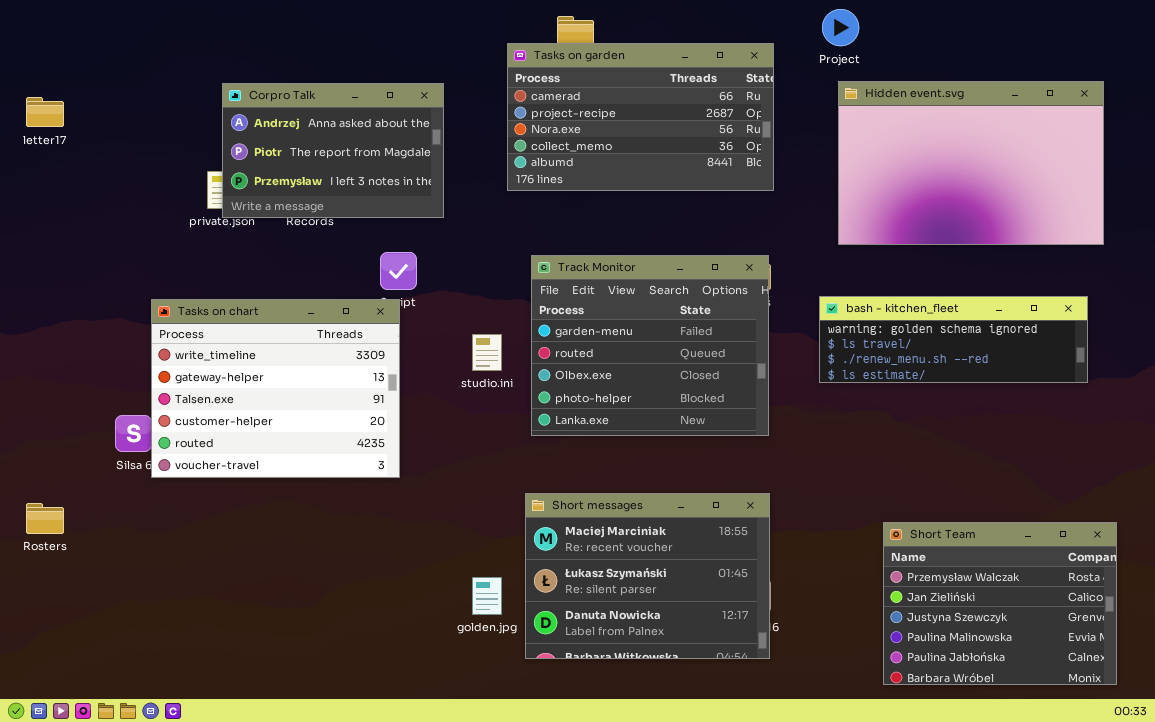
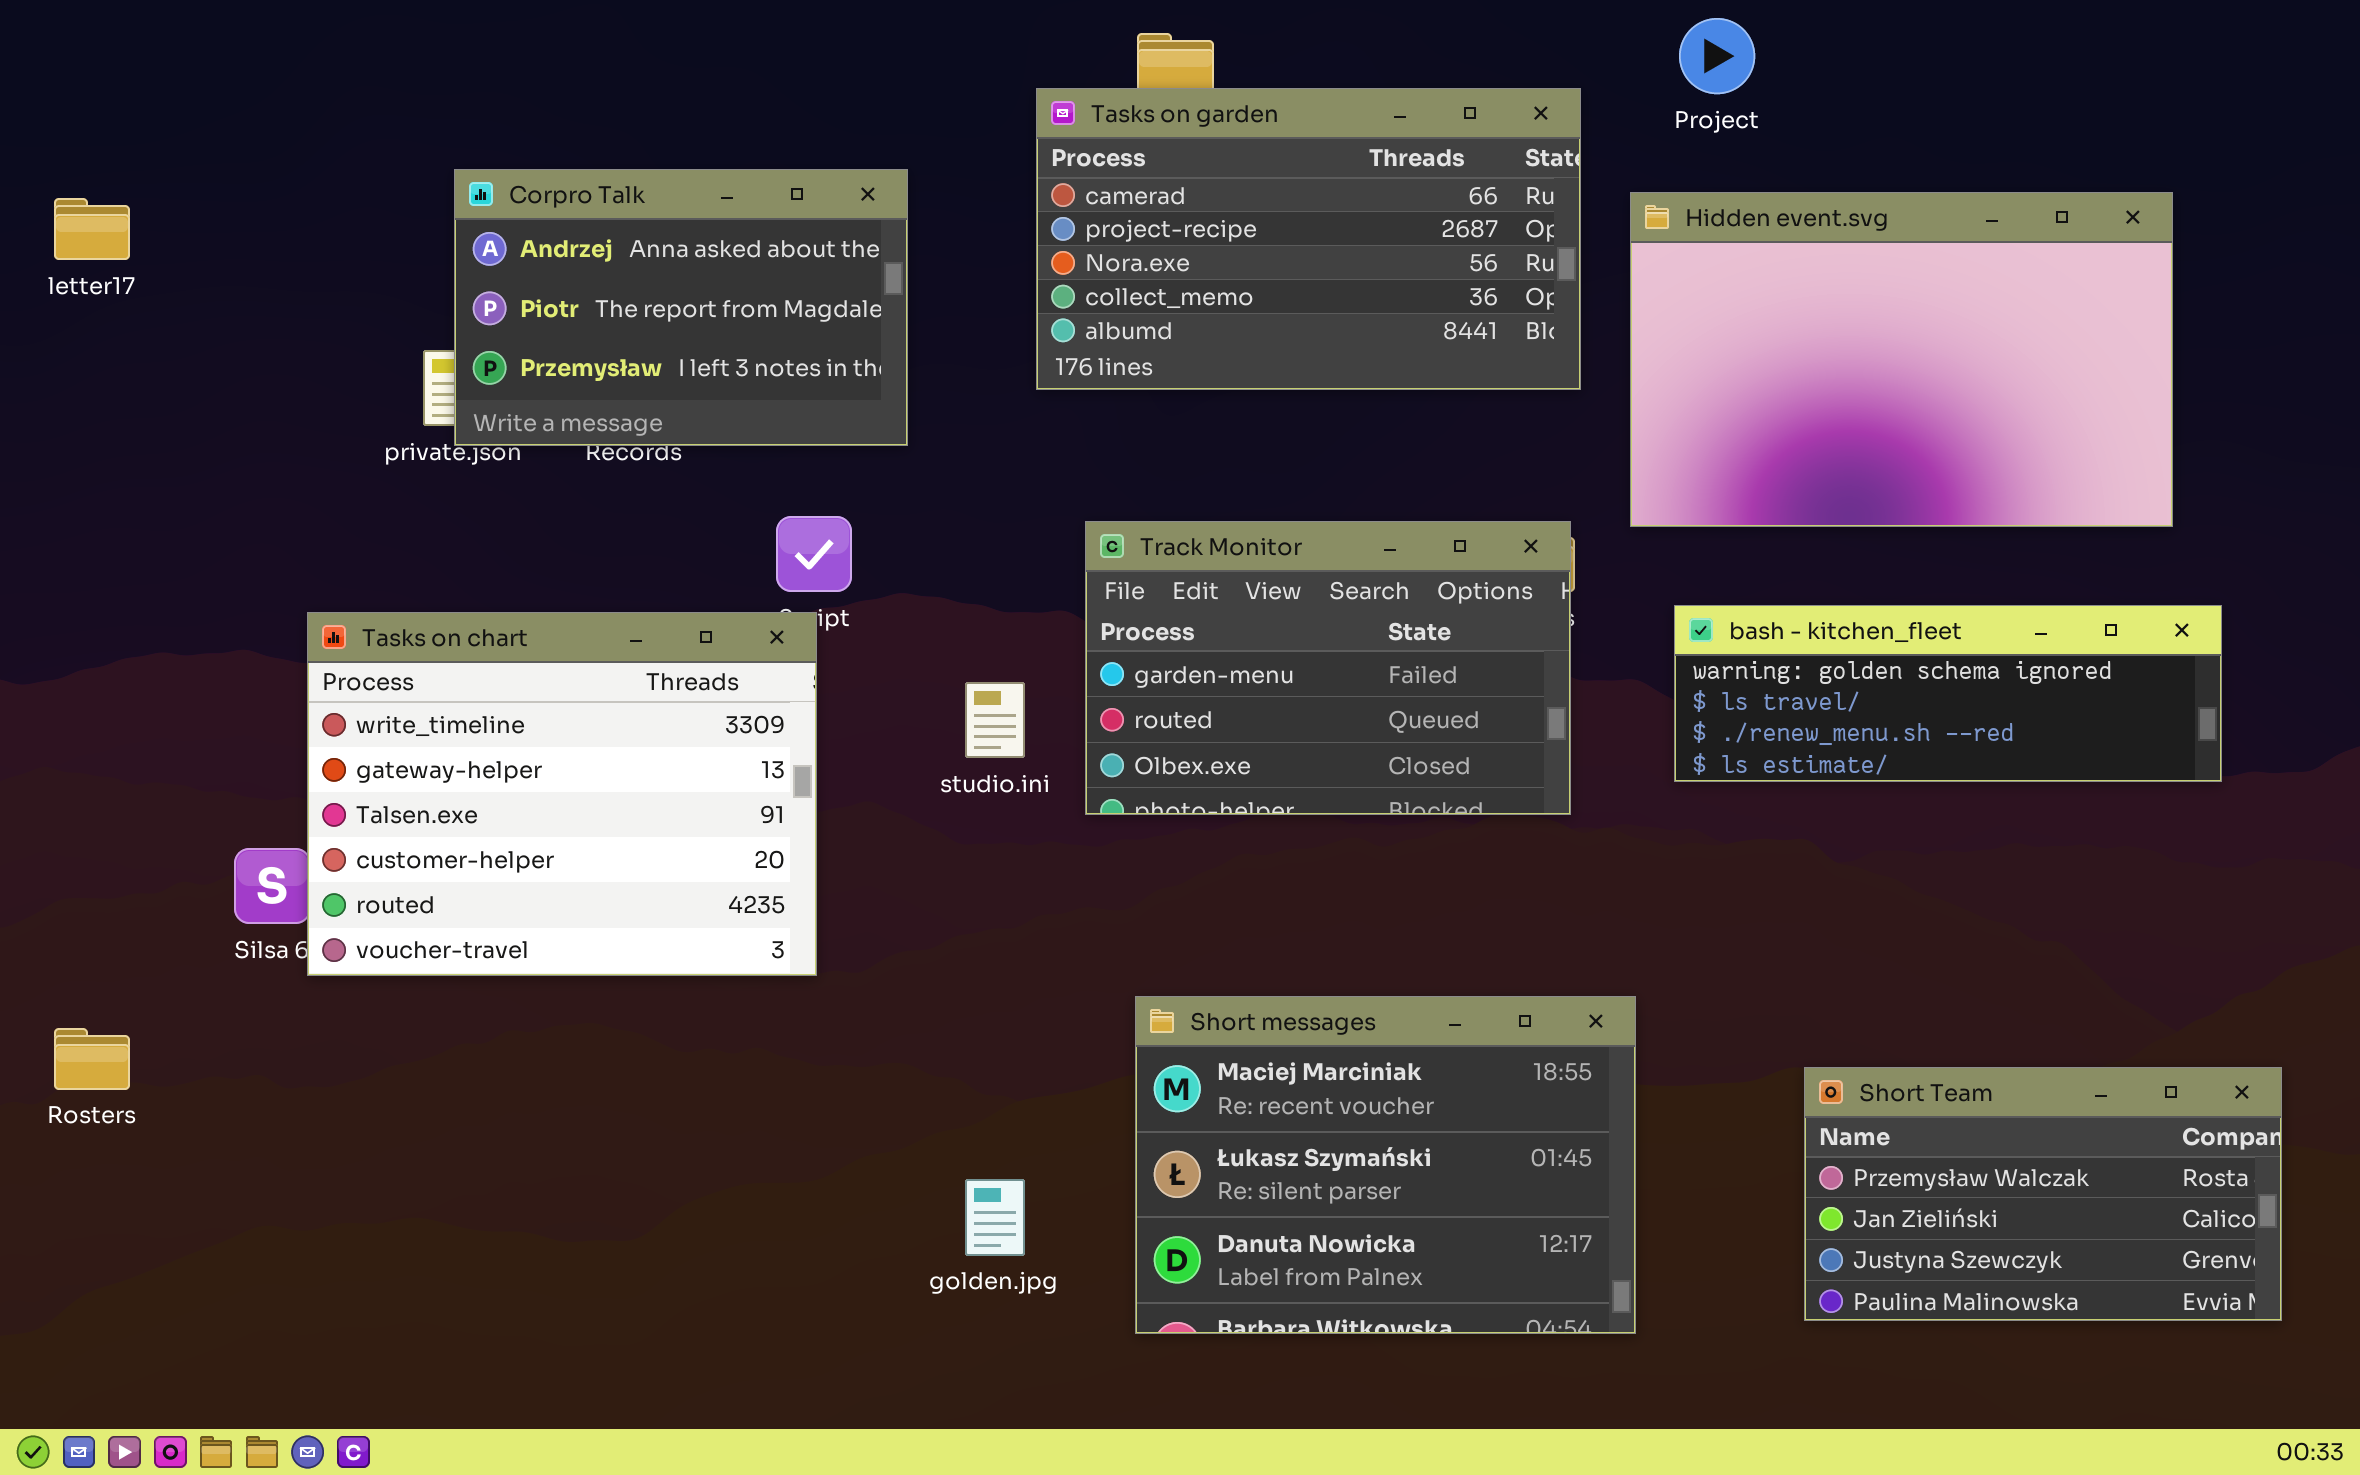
Hidden event.svg: [838,81,1104,245] -> [1630,192,2173,527], moved
Track Monitor: [531,255,769,436] -> [1085,521,1571,815], resized
Short messages: [525,493,770,659] -> [1135,996,1636,1334], moved
Short Team: [883,522,1117,685] -> [1804,1067,2282,1321], resized

